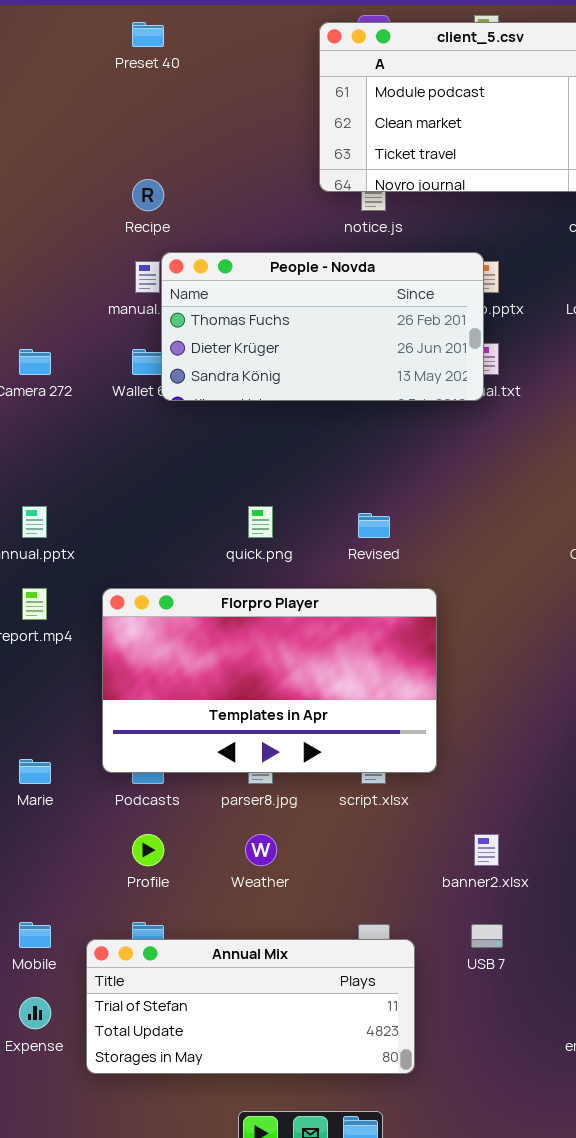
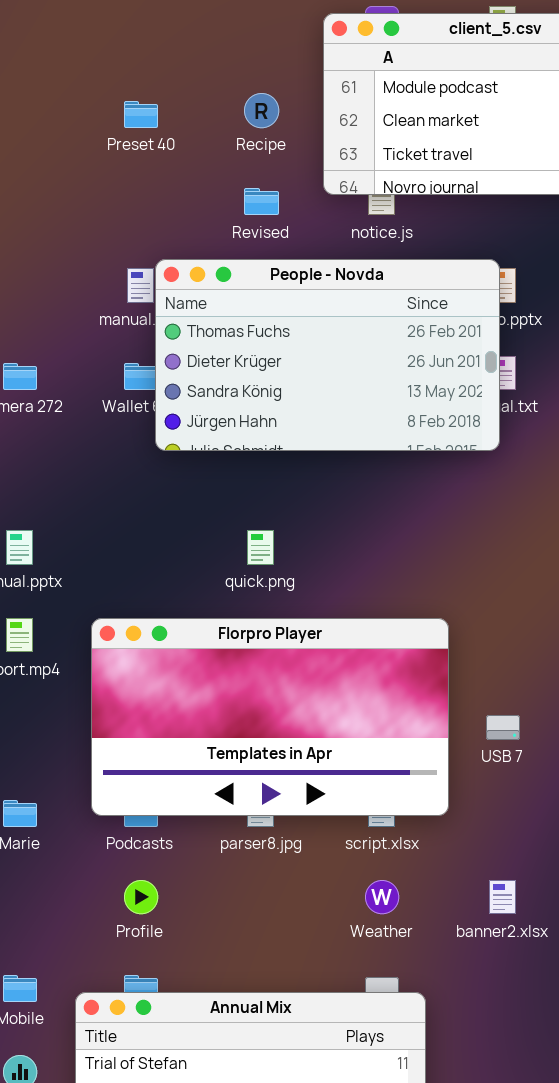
Preset 40: [132,22,164,47] -> [124,101,158,128], moved
Recipe: [132,179,164,211] -> [244,93,279,128], moved
People - Novda: [161,252,484,401] -> [155,259,500,451], resized
Revised: [358,513,390,538] -> [244,188,279,215], moved
Weather: [245,834,277,866] -> [365,880,399,914], moved
USB 7: [471,924,503,948] -> [486,715,520,740], moved

